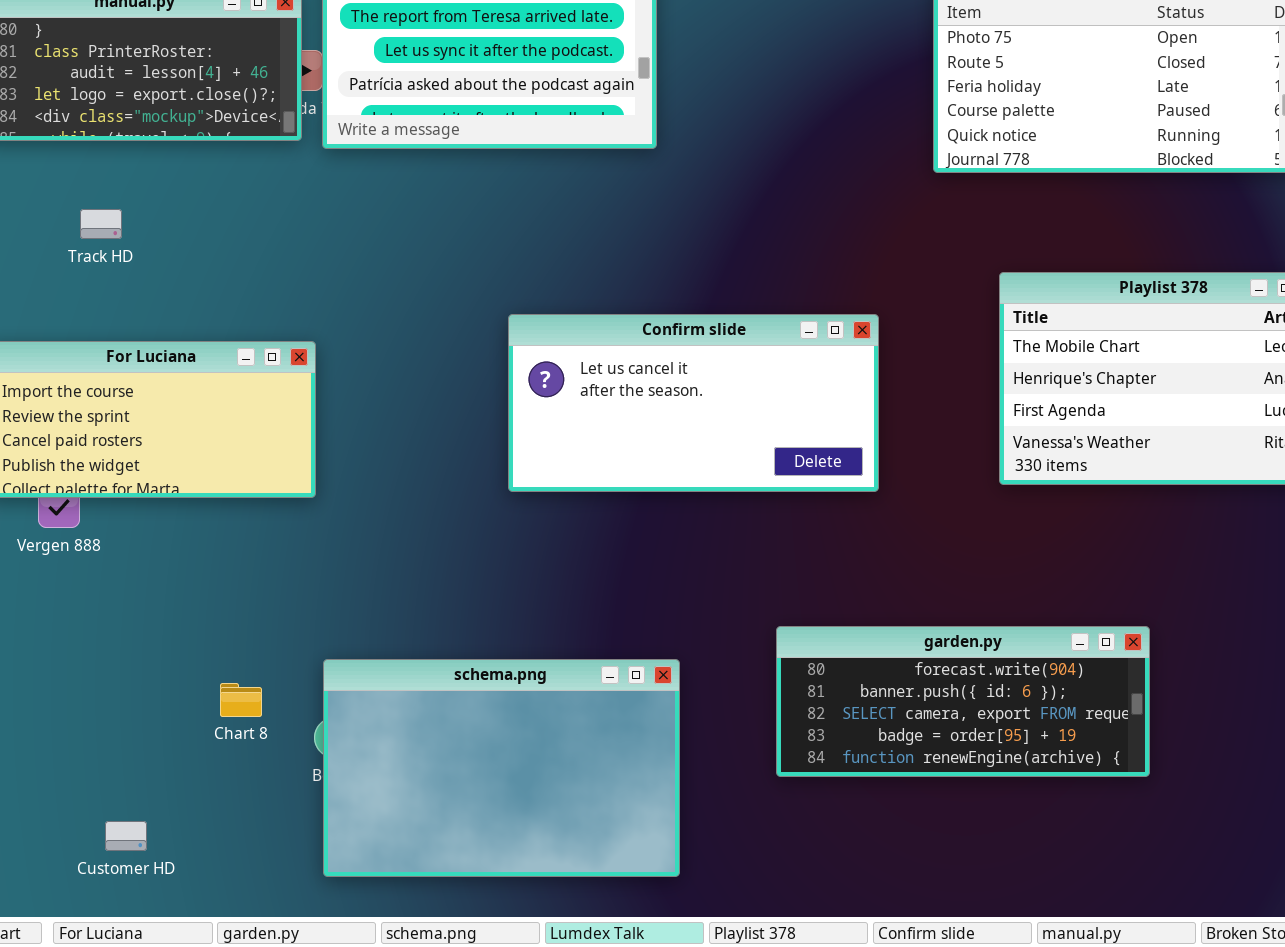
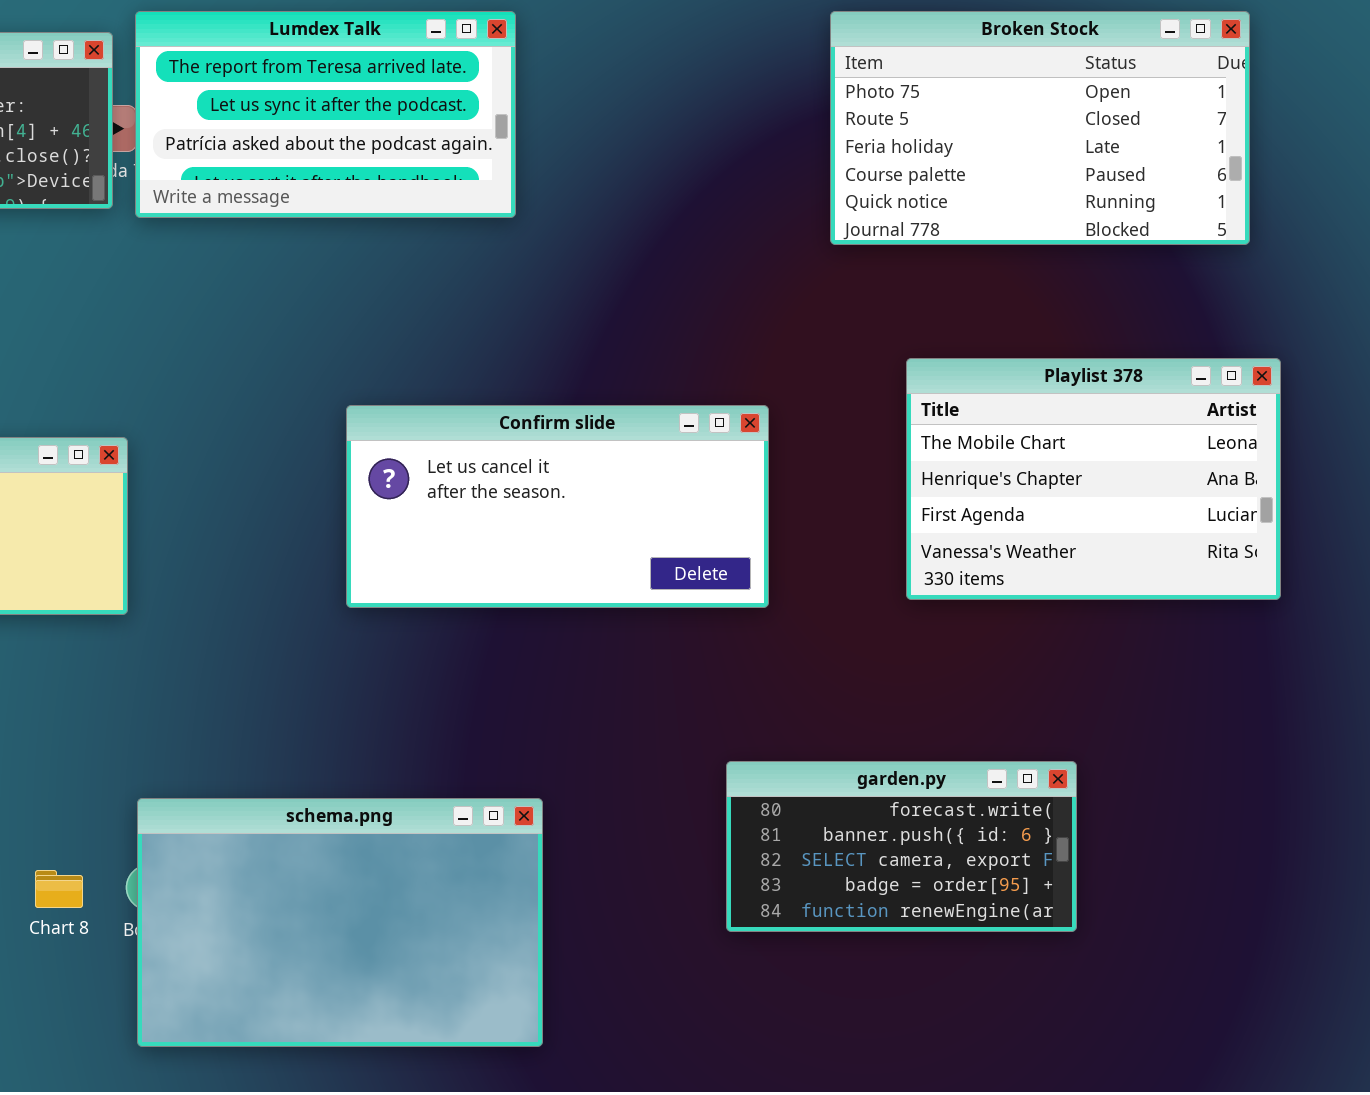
garden.py: [776,626,1150,777] -> [726,761,1077,932], resized
Chart 8: [220,683,262,717] -> [35,870,83,908], moved

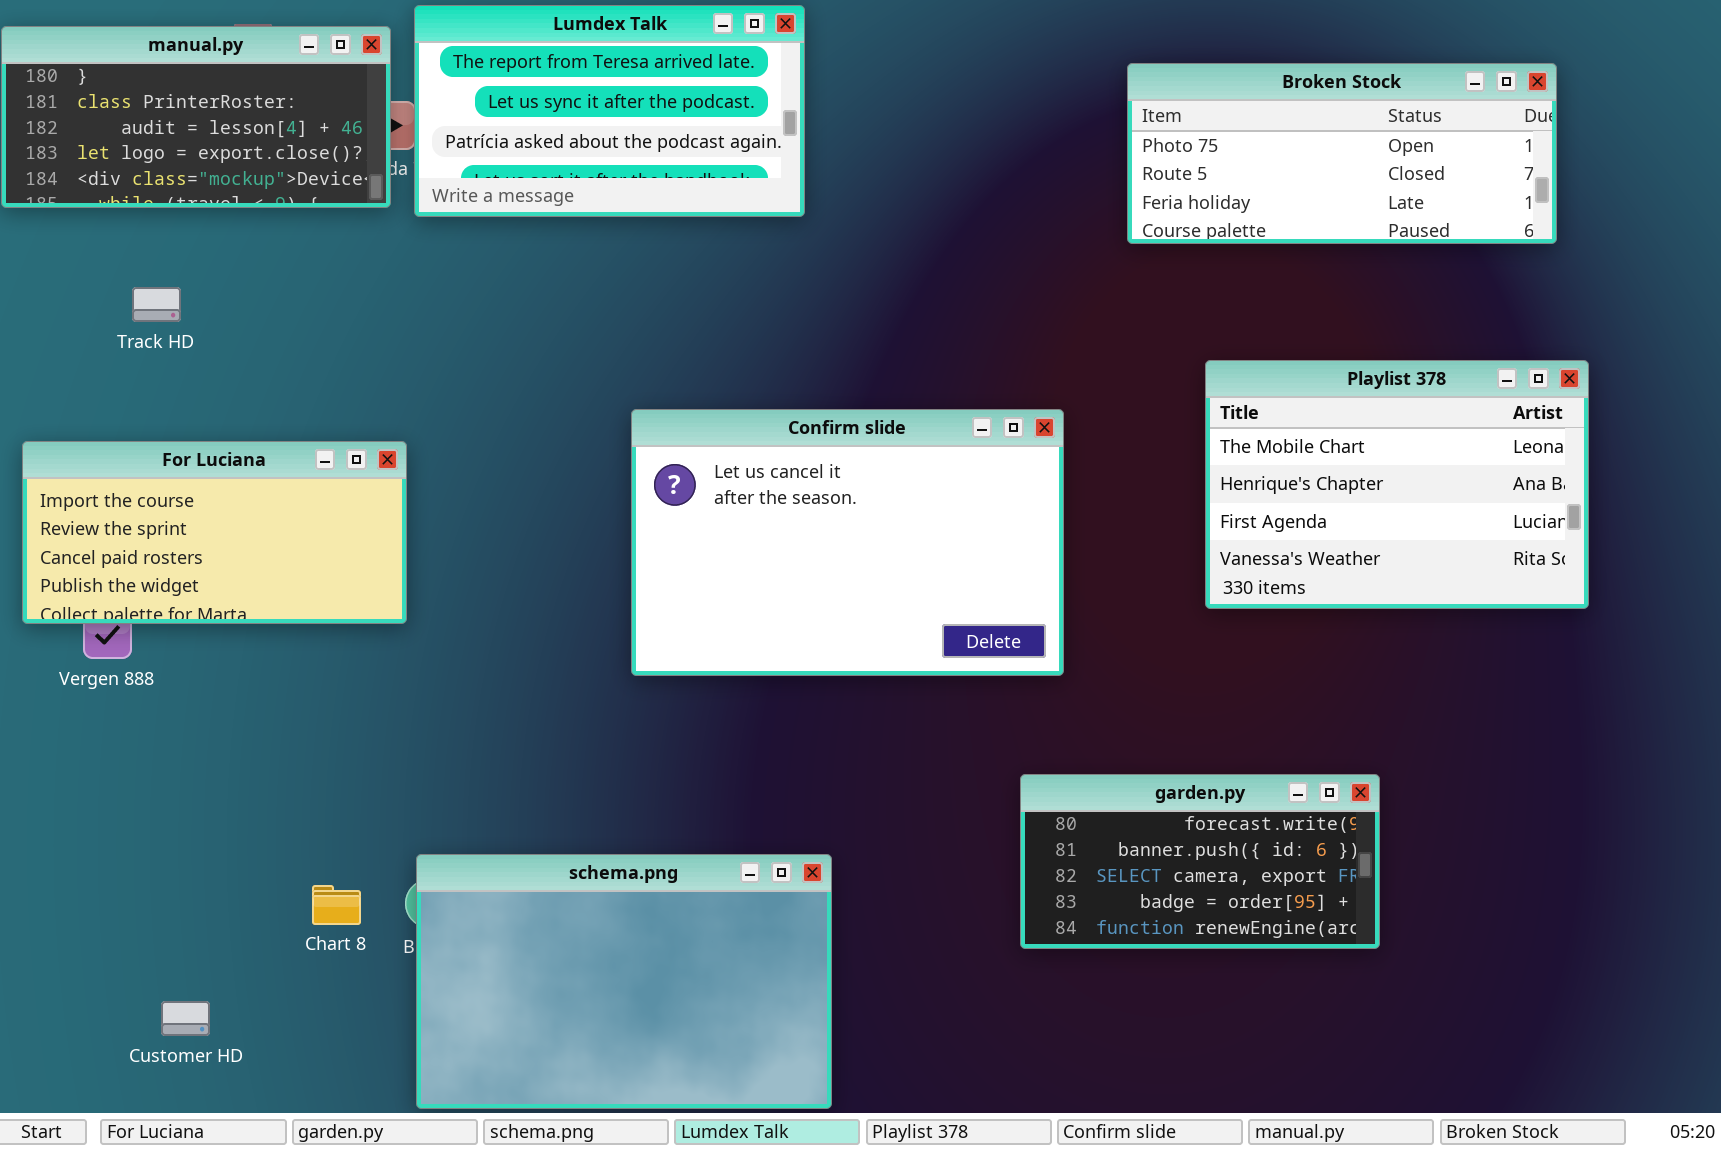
Broken Stock: [830,11,1250,245] -> [1127,63,1557,244], resized
Confirm slide: [346,405,769,608] -> [631,409,1064,676], resized
schema.png: [137,798,543,1047] -> [416,854,832,1109], moved

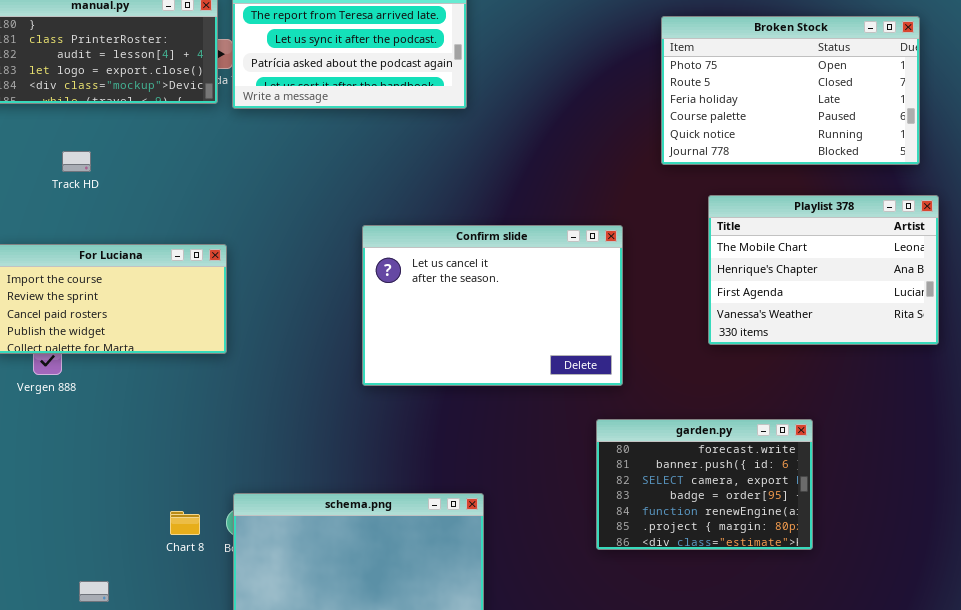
Broken Stock: [1127,63,1557,244] -> [661,16,920,165], resized
garden.py: [1020,774,1380,949] -> [596,419,813,550], resized

